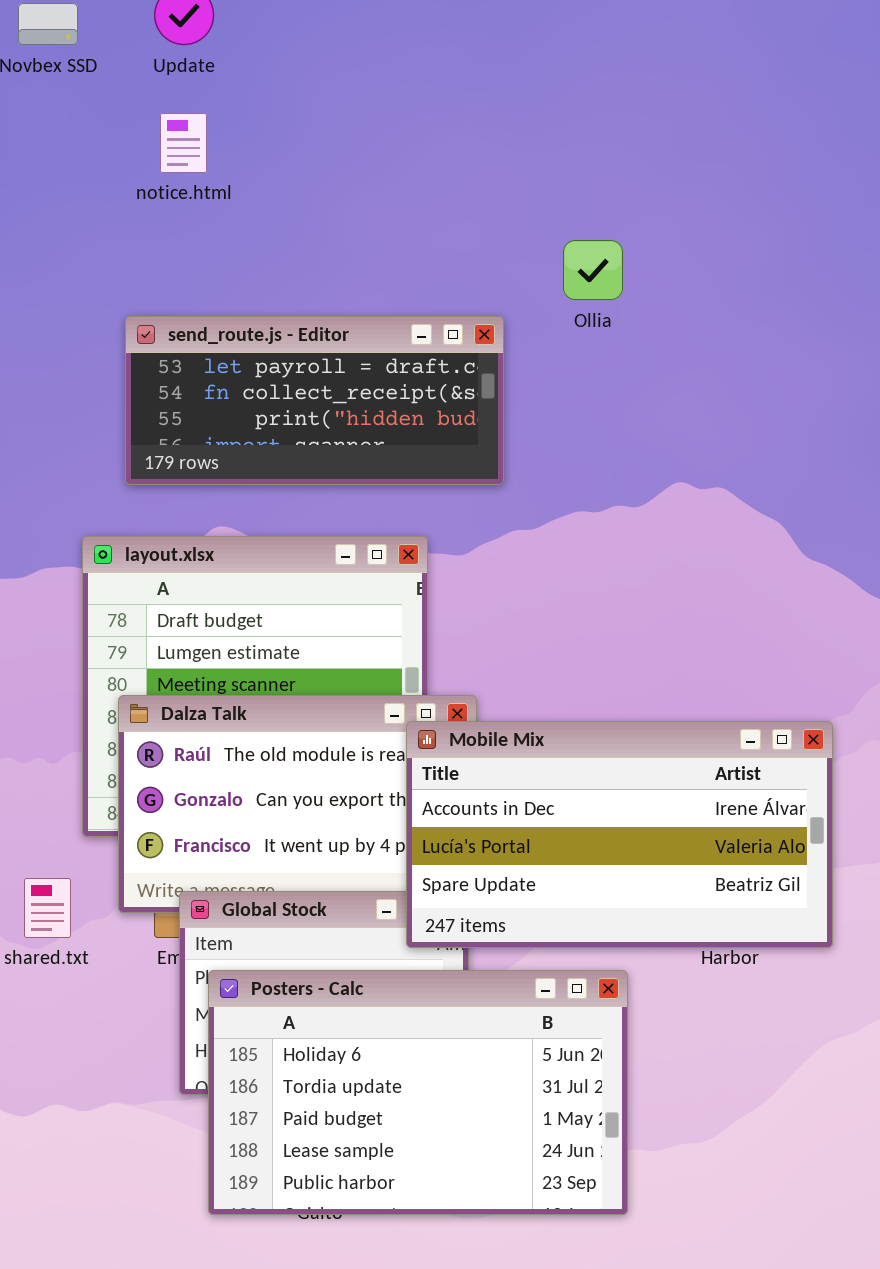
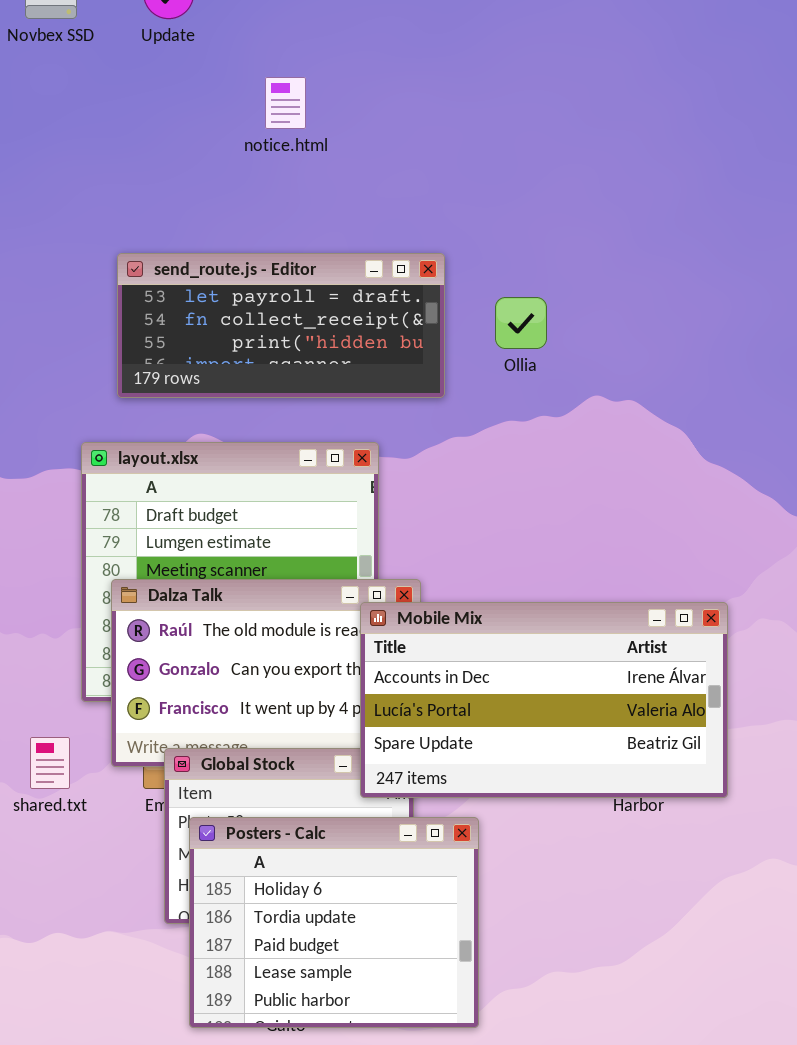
notice.html: [160,113,207,173] -> [265,77,306,129], moved
Ollia: [563,240,623,300] -> [495,297,547,349], moved
Posters - Calc: [208,970,628,1215] -> [189,817,479,1028], resized

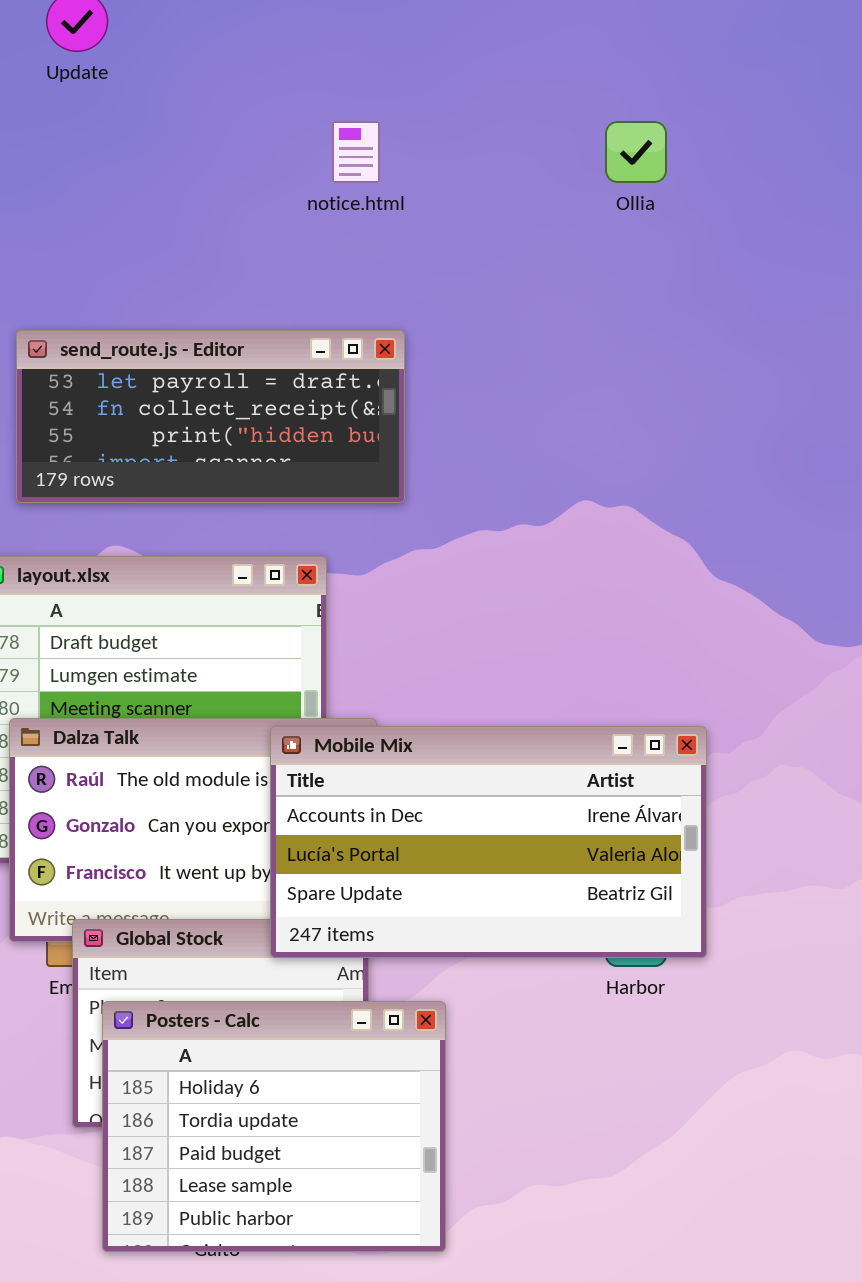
notice.html: [265,77,306,129] -> [332,121,380,183], moved
Ollia: [495,297,547,349] -> [605,121,667,183], moved
Mobile Mix: [360,602,728,798] -> [270,726,707,958], moved

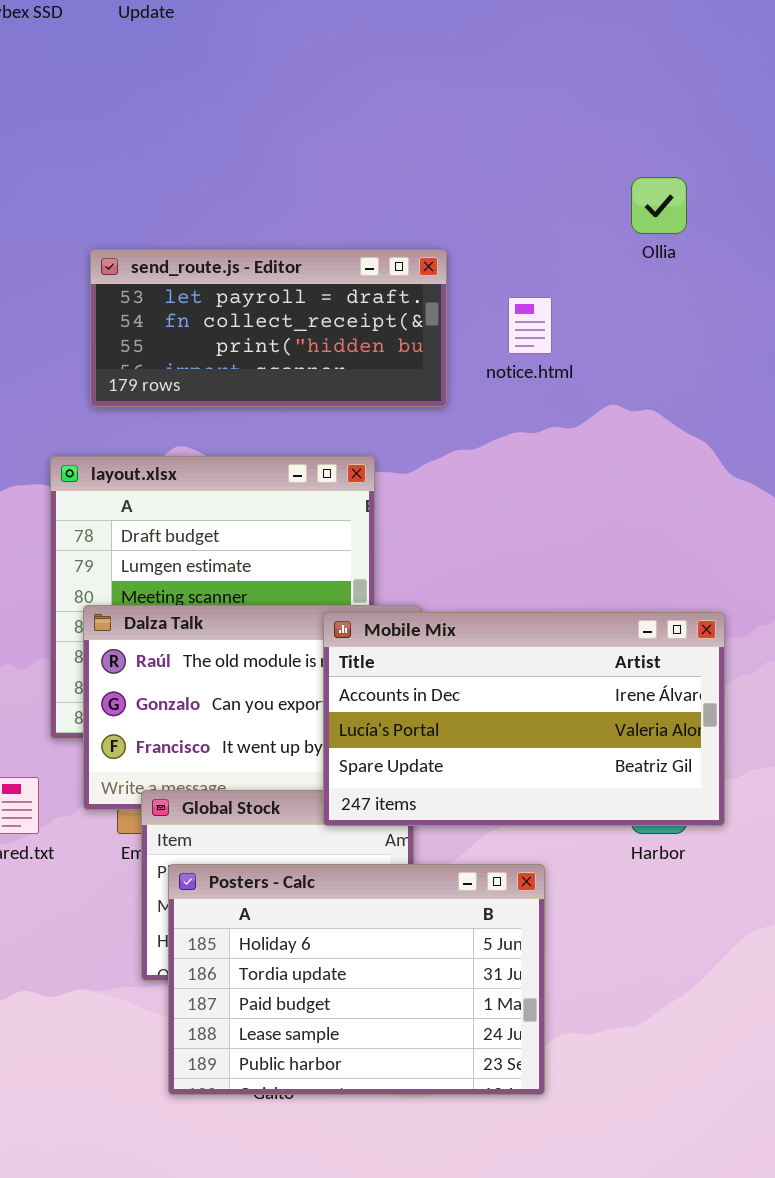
notice.html: [332,121,380,183] -> [508,297,552,354], moved
Ollia: [605,121,667,183] -> [631,177,687,234], moved
Posters - Calc: [102,1001,446,1252] -> [168,864,545,1095], resized

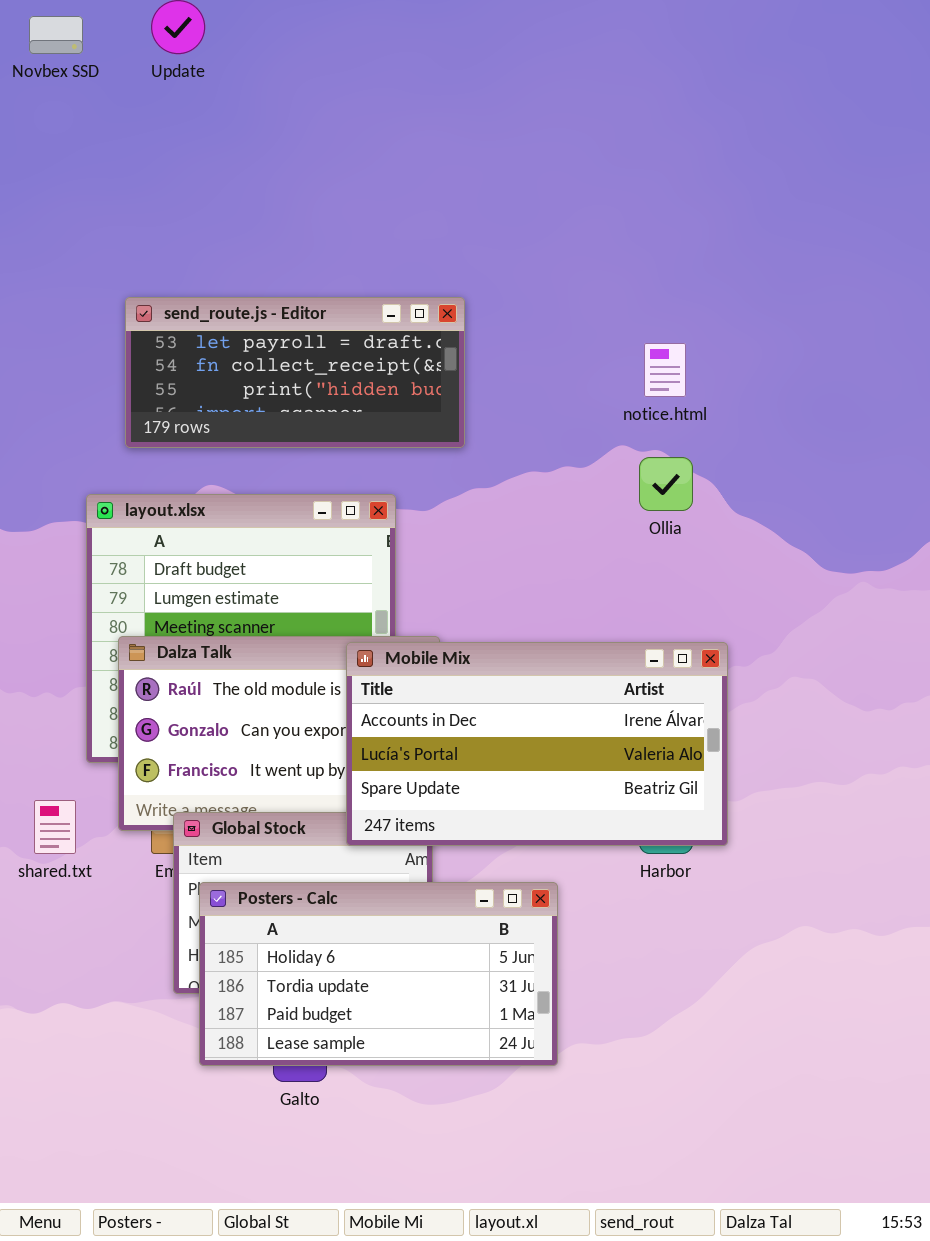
Ollia: [631,177,687,234] -> [639,457,693,511], moved
notice.html: [508,297,552,354] -> [644,343,686,397], moved
Posters - Calc: [168,864,545,1095] -> [199,882,558,1066], resized

